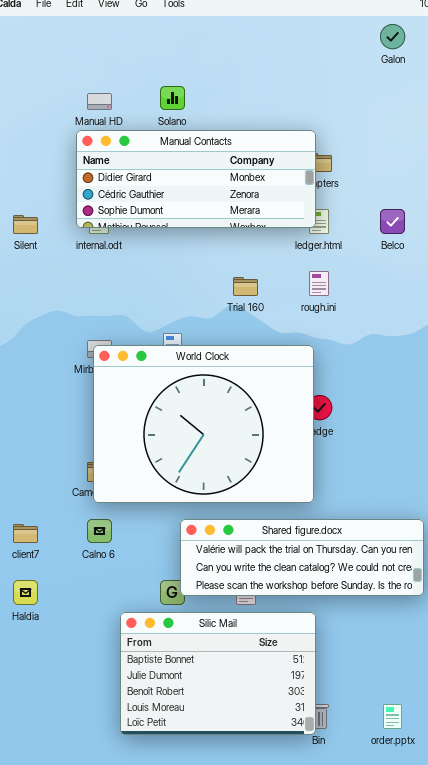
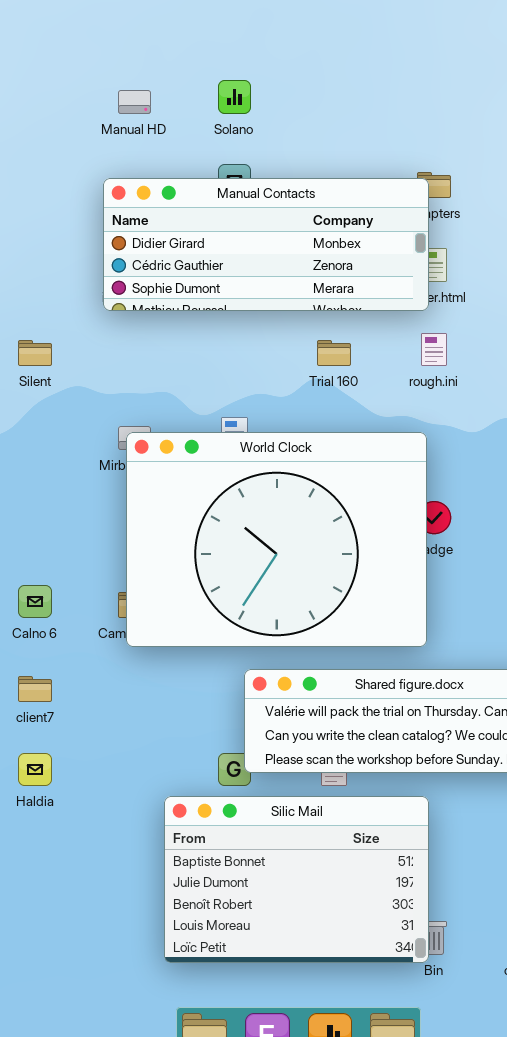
Manual Contacts: [76,130,316,228] -> [103,178,429,311], moved
Silent: [13,215,38,234] -> [18,340,52,366], moved
Calno 6: [87,519,112,543] -> [18,585,52,618], moved

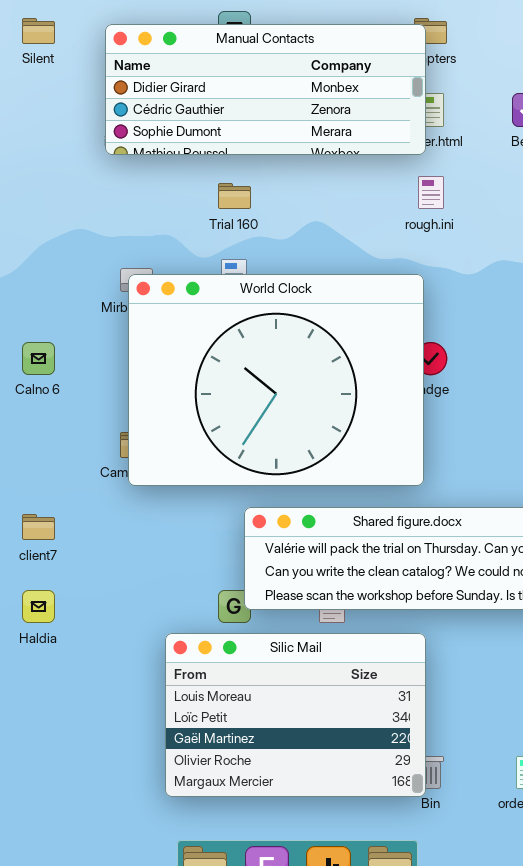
Silent: [18,340,52,366] -> [22,18,55,44], moved
Trial 160: [317,340,351,366] -> [218,183,251,209], moved
Calno 6: [18,585,52,618] -> [22,342,55,375], moved
Silic Mail: [164,796,429,963] -> [165,633,426,797], scrolled down 3 rows

